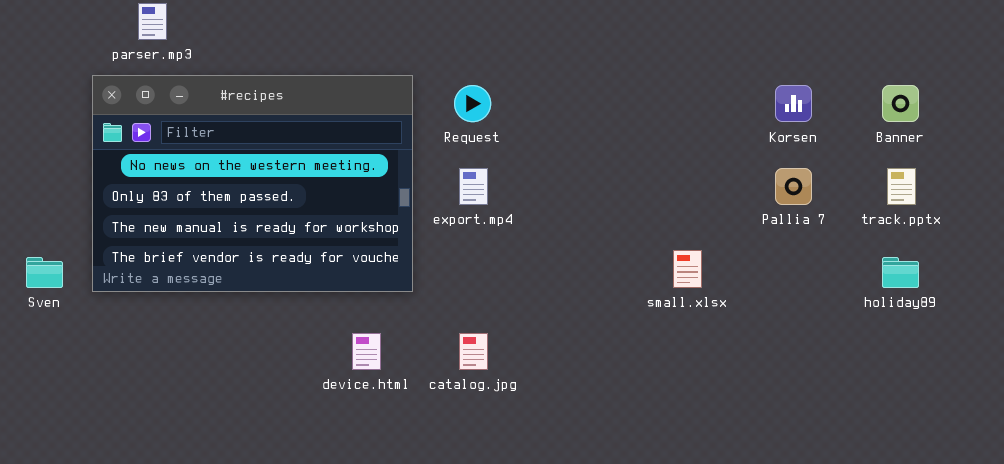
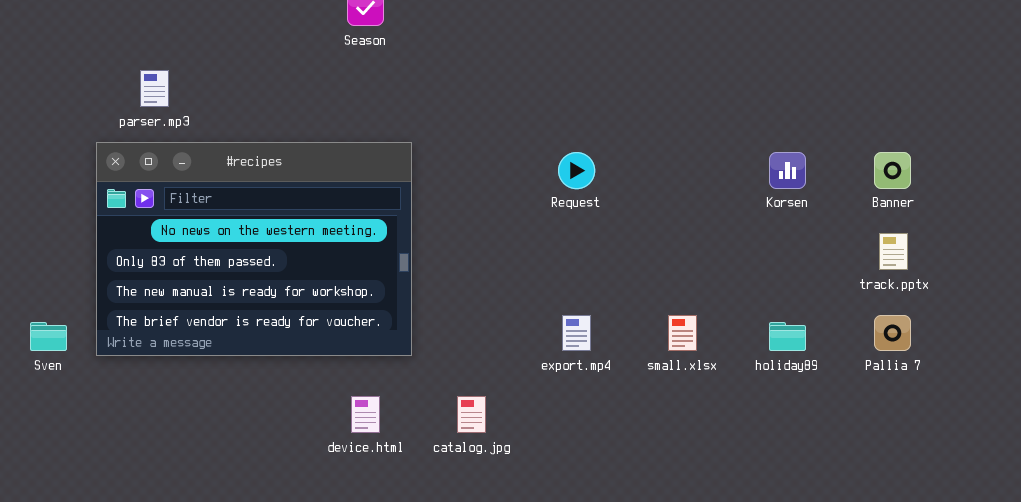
Request: [454,85,491,122] -> [558,152,595,189], moved
export.mp4: [459,168,488,205] -> [562,315,591,351], moved
Pallia 7: [775,168,812,205] -> [874,315,911,351], moved
holiday89: [882,257,919,288] -> [769,322,806,351], moved

